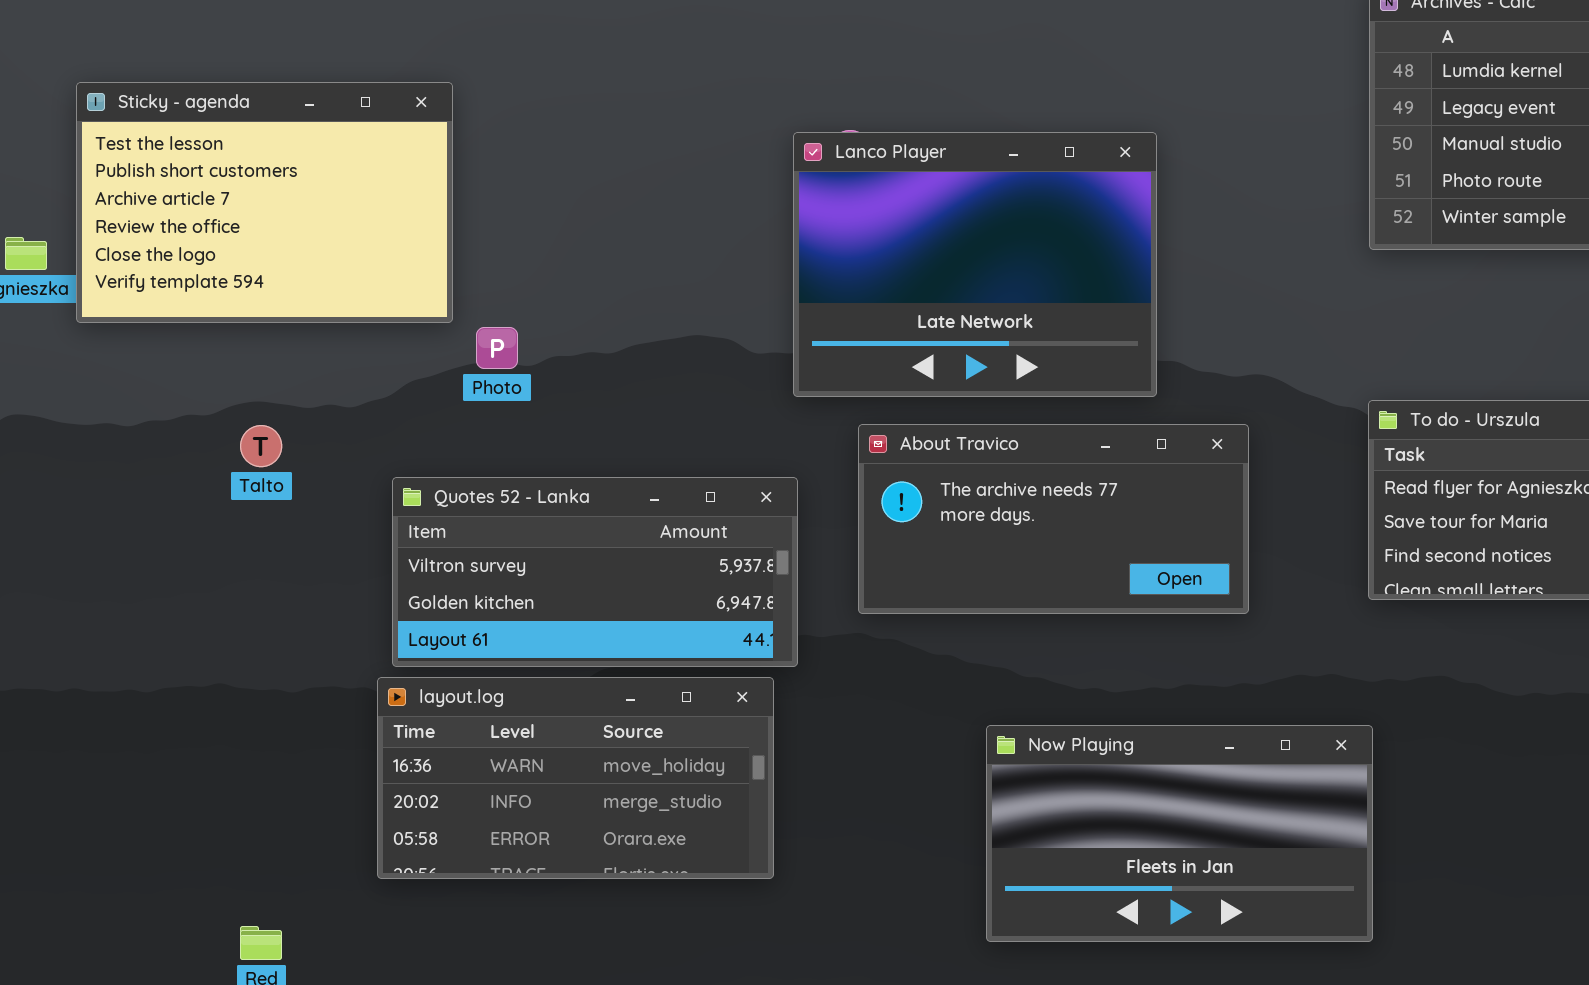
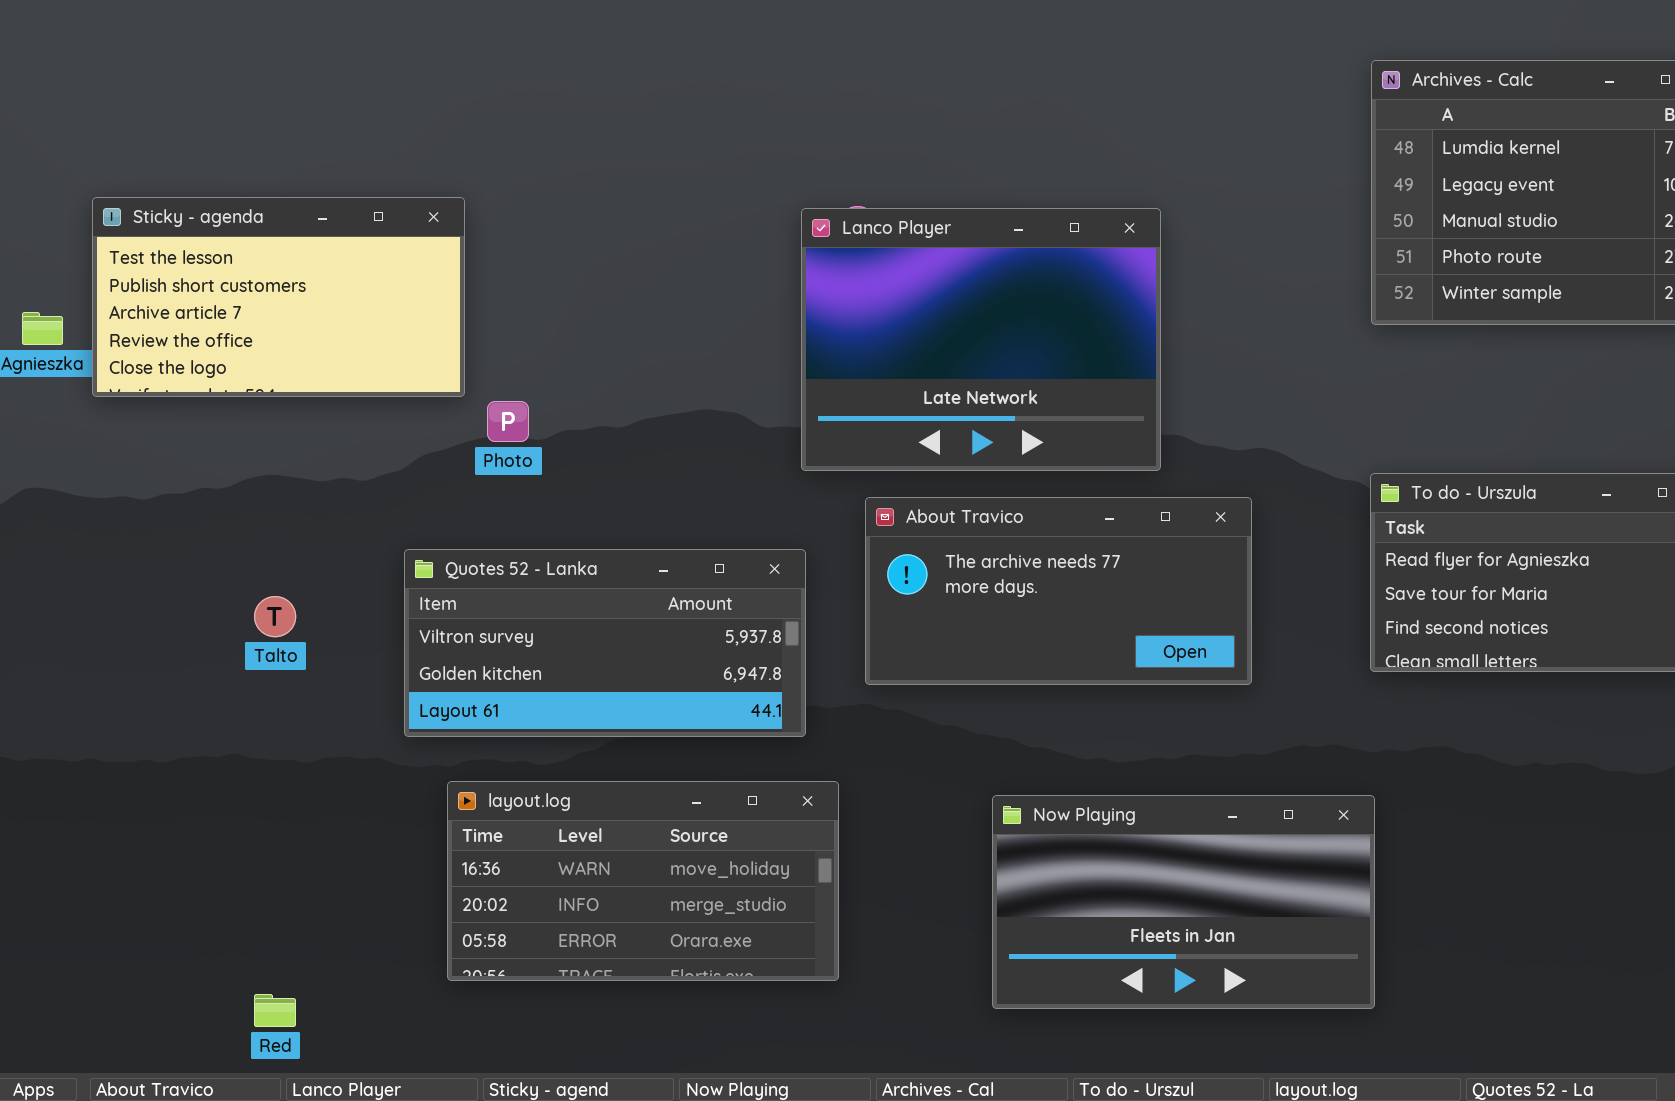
Sticky - agenda: [76,82,453,323] -> [92,197,465,397], resized
Talto: [240,425,282,467] -> [254,596,296,637], moved
layout.log: [377,677,774,879] -> [447,781,839,981], moved

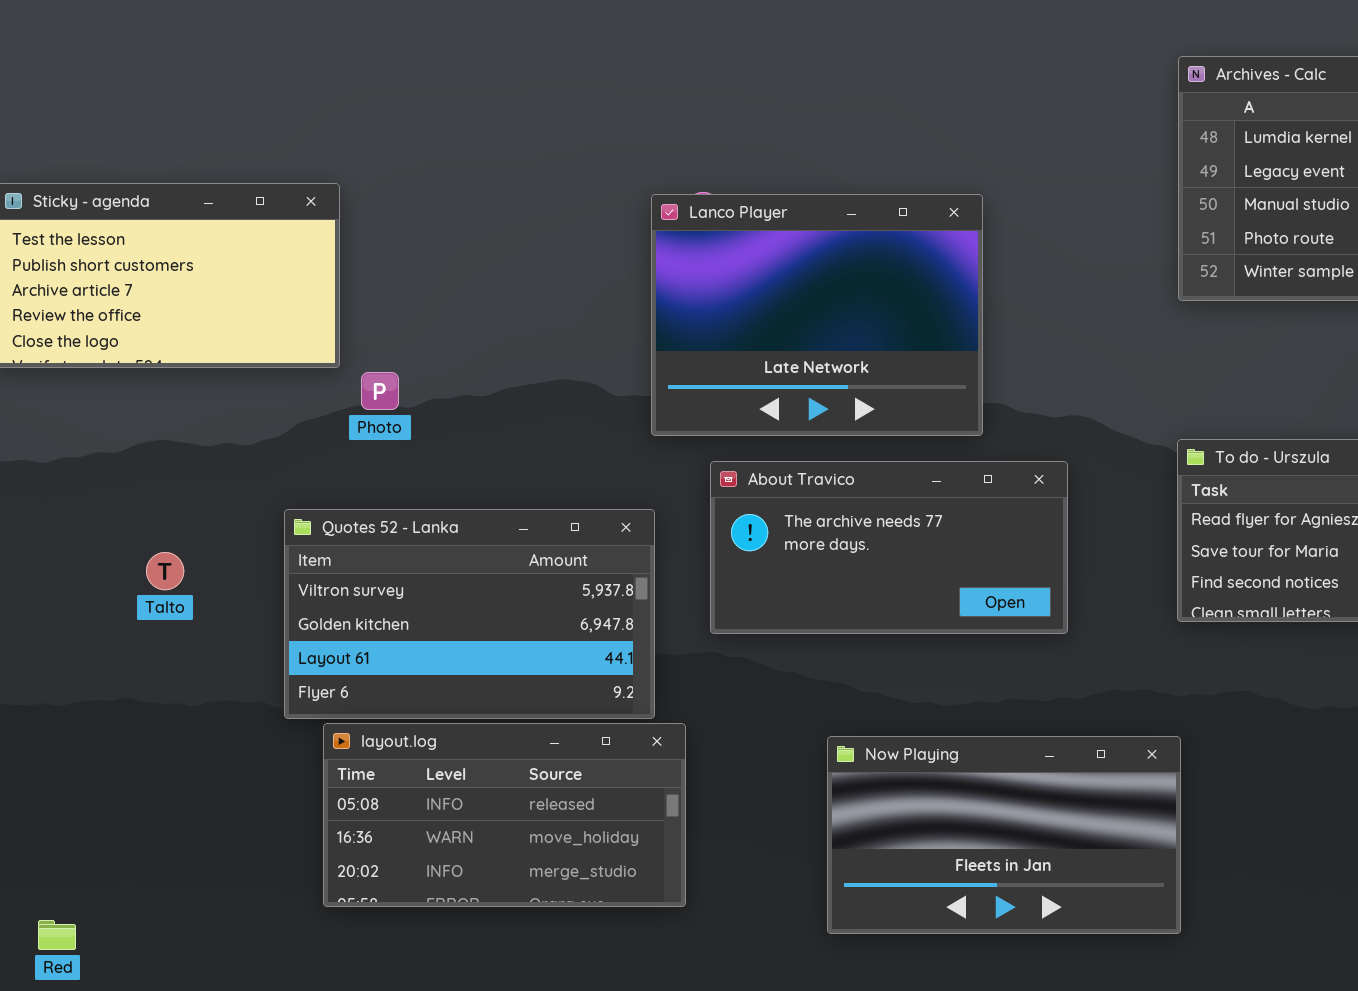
Quotes 52 - Lanka: [404,549,806,737] -> [284,509,655,719], resized
layout.log: [447,781,839,981] -> [323,723,686,907], scrolled up 1 row
Red: [254,994,296,1027] -> [38,920,76,950], moved

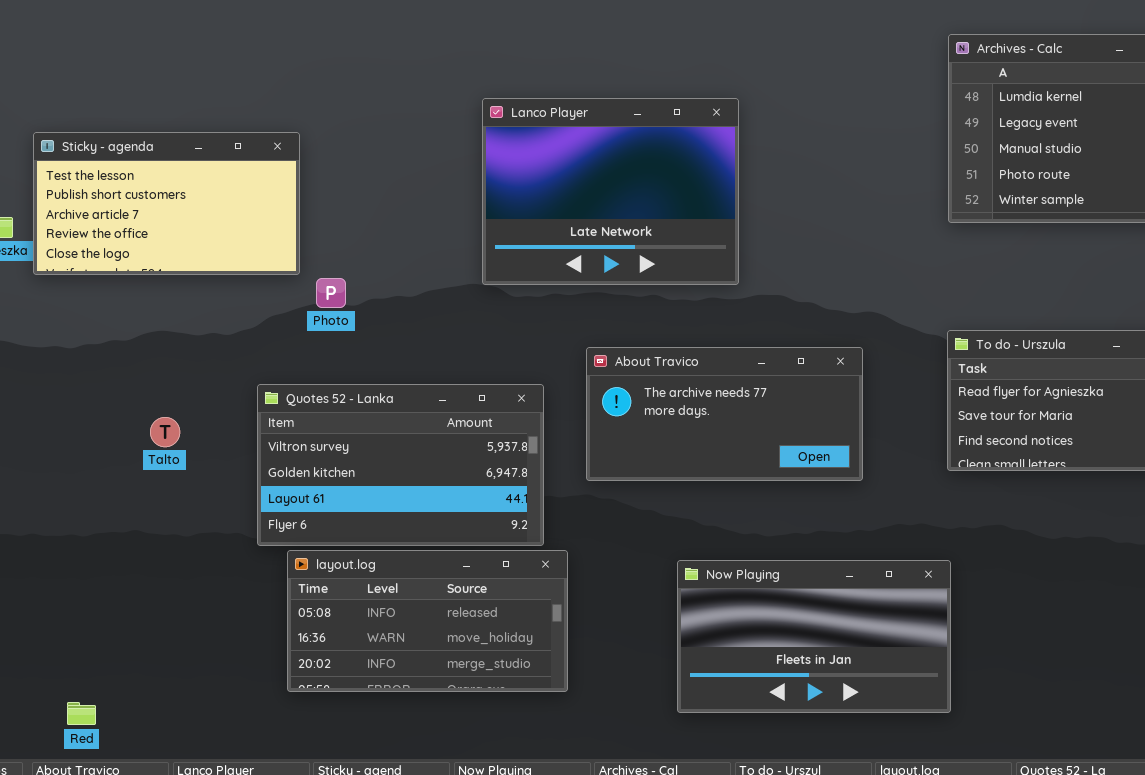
Lanco Player: [651,194,983,436] -> [482,98,739,285], moved

